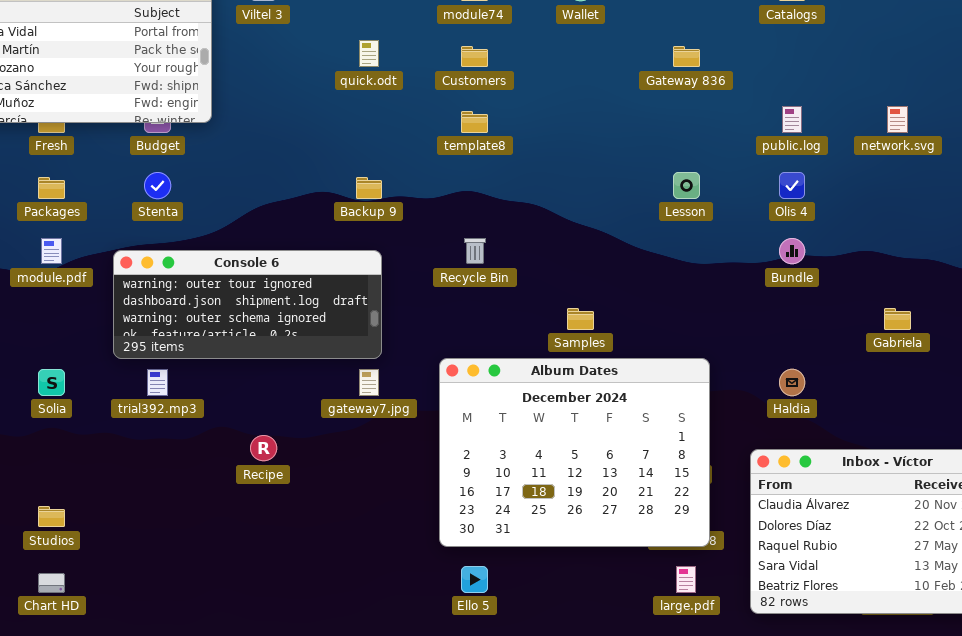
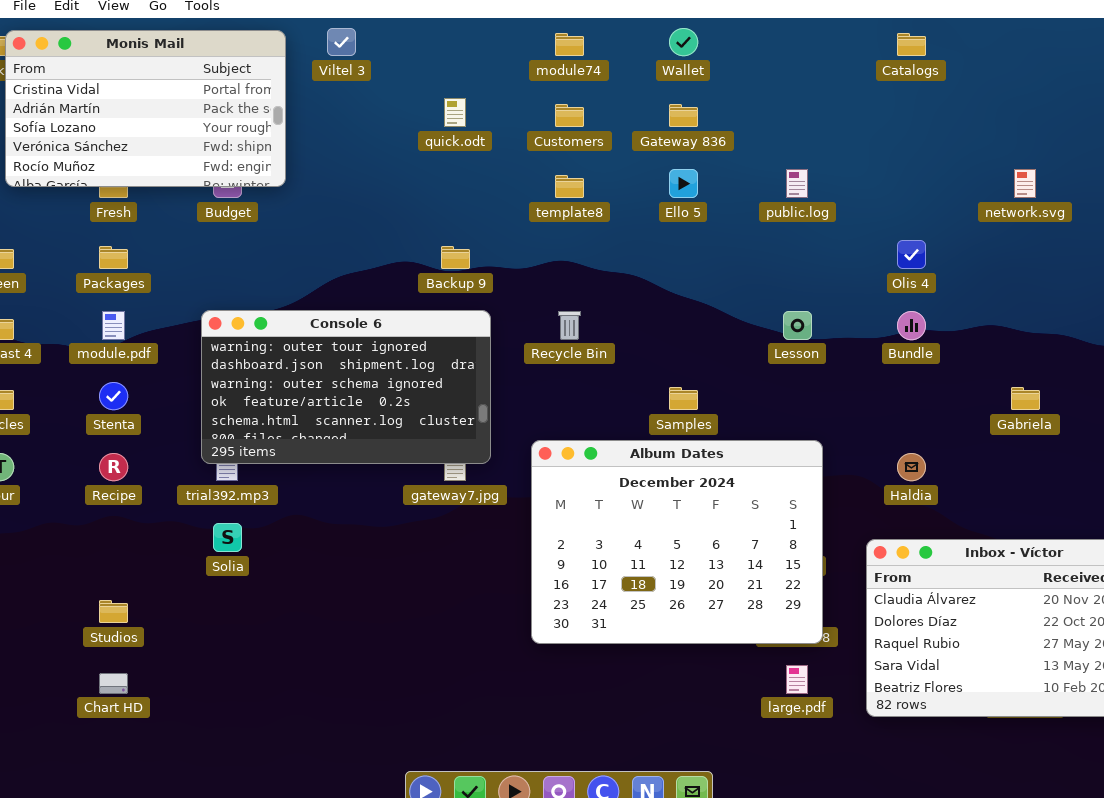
Gateway 836: [673,46,700,67] -> [669,104,698,127], moved
public.log: [782,106,802,133] -> [786,169,808,198], moved
Stenta: [144,172,171,199] -> [99,382,128,410], moved
Lesson: [673,172,700,199] -> [783,311,812,340], moved
Console 6: [113,250,382,359] -> [201,310,491,464], moved, resized
Solia: [38,369,65,396] -> [213,523,242,552], moved
Recipe: [250,435,277,461] -> [99,453,128,481], moved
Ello 5: [461,566,488,593] -> [669,169,698,198], moved

